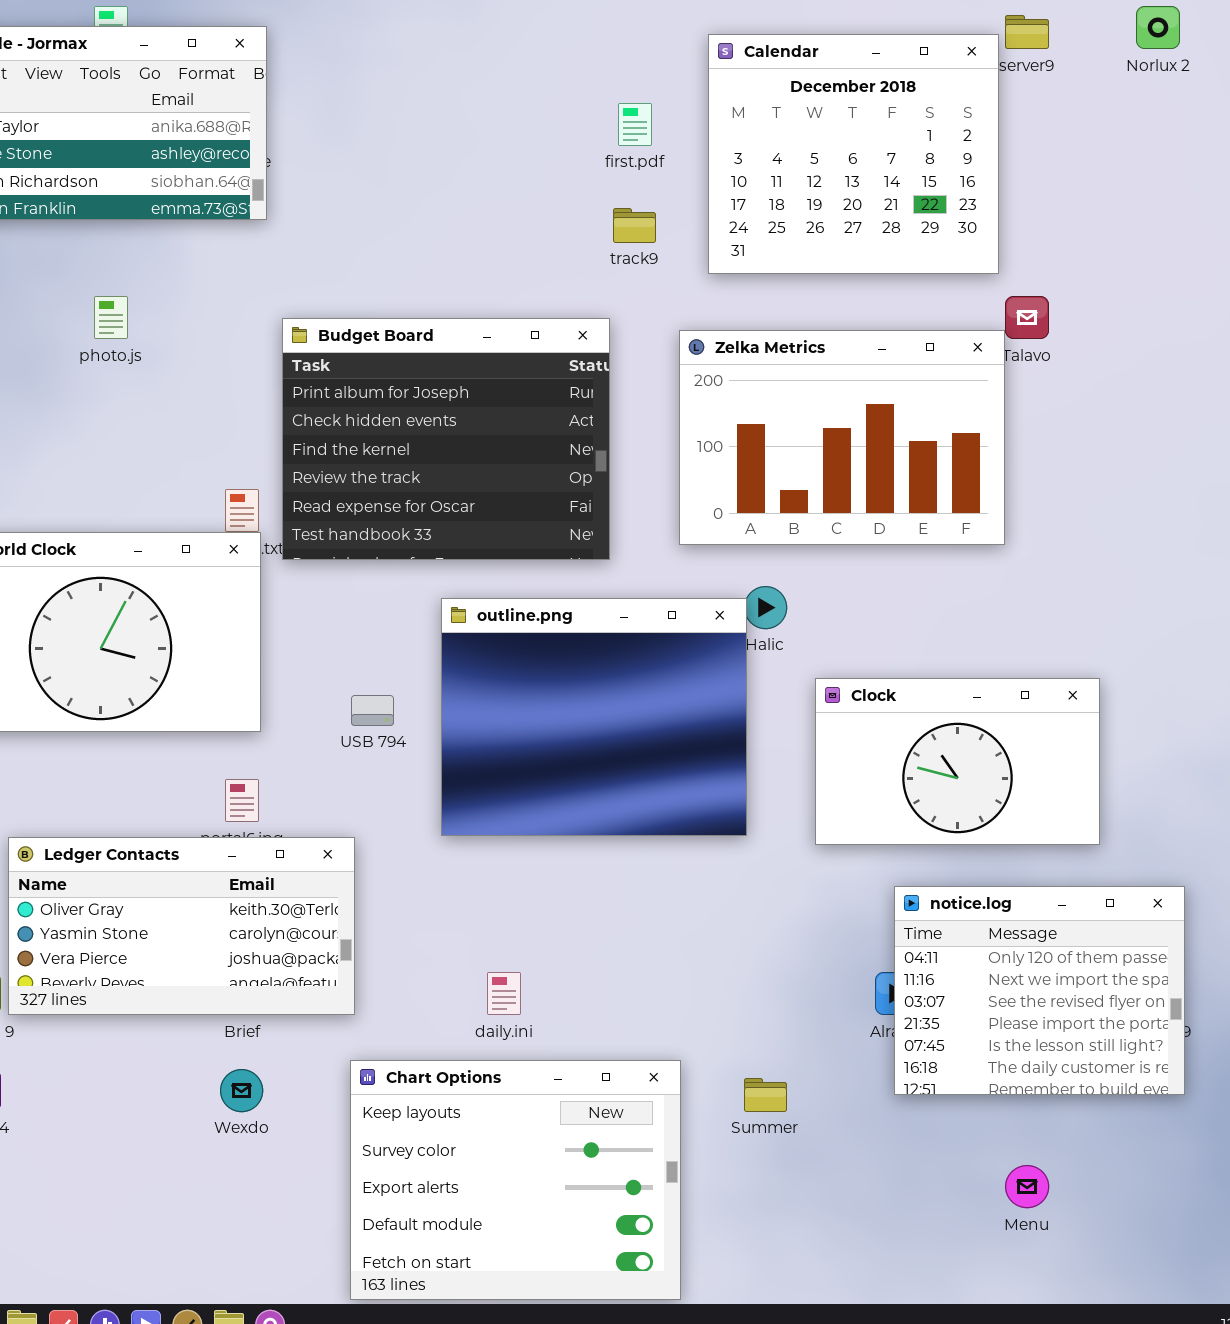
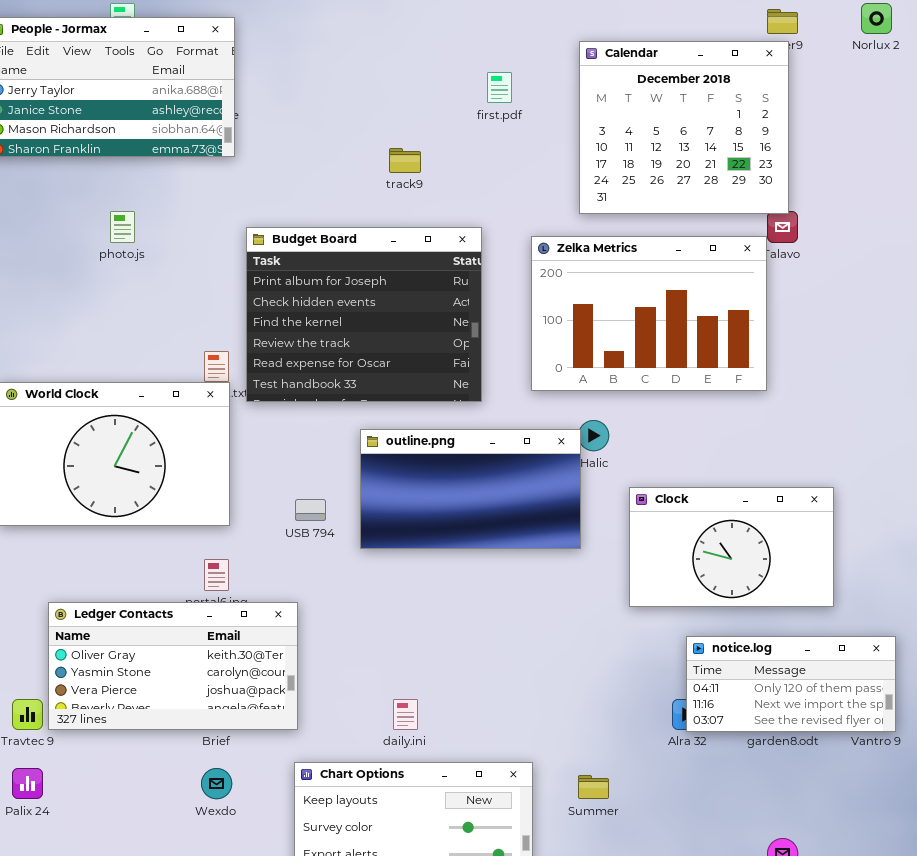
Calendar: [708,34,999,274] -> [579,41,789,214], moved
track9: [613,208,656,243] -> [389,148,421,173], moved
outline.png: [441,598,747,836] -> [360,429,581,549], resized
notice.log: [894,886,1185,1095] -> [686,636,896,732], resized

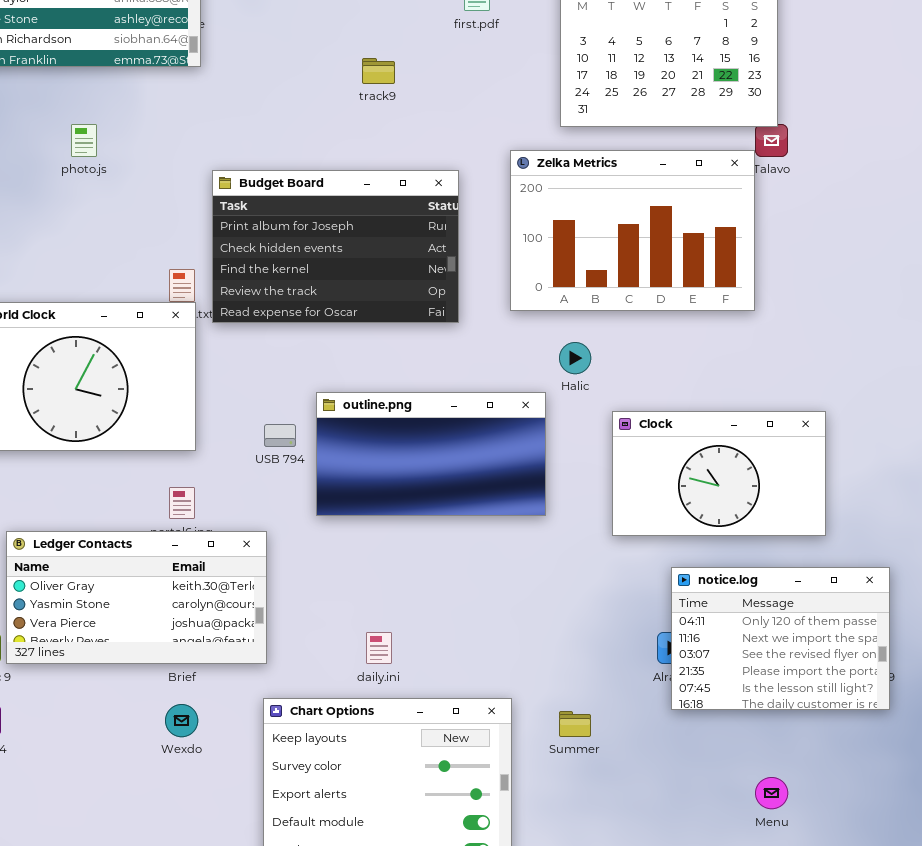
Budget Board: [246,227,482,402] -> [212,170,459,323], resized
outline.png: [360,429,581,549] -> [316,392,546,516], moved
notice.log: [686,636,896,732] -> [671,567,890,710], resized

